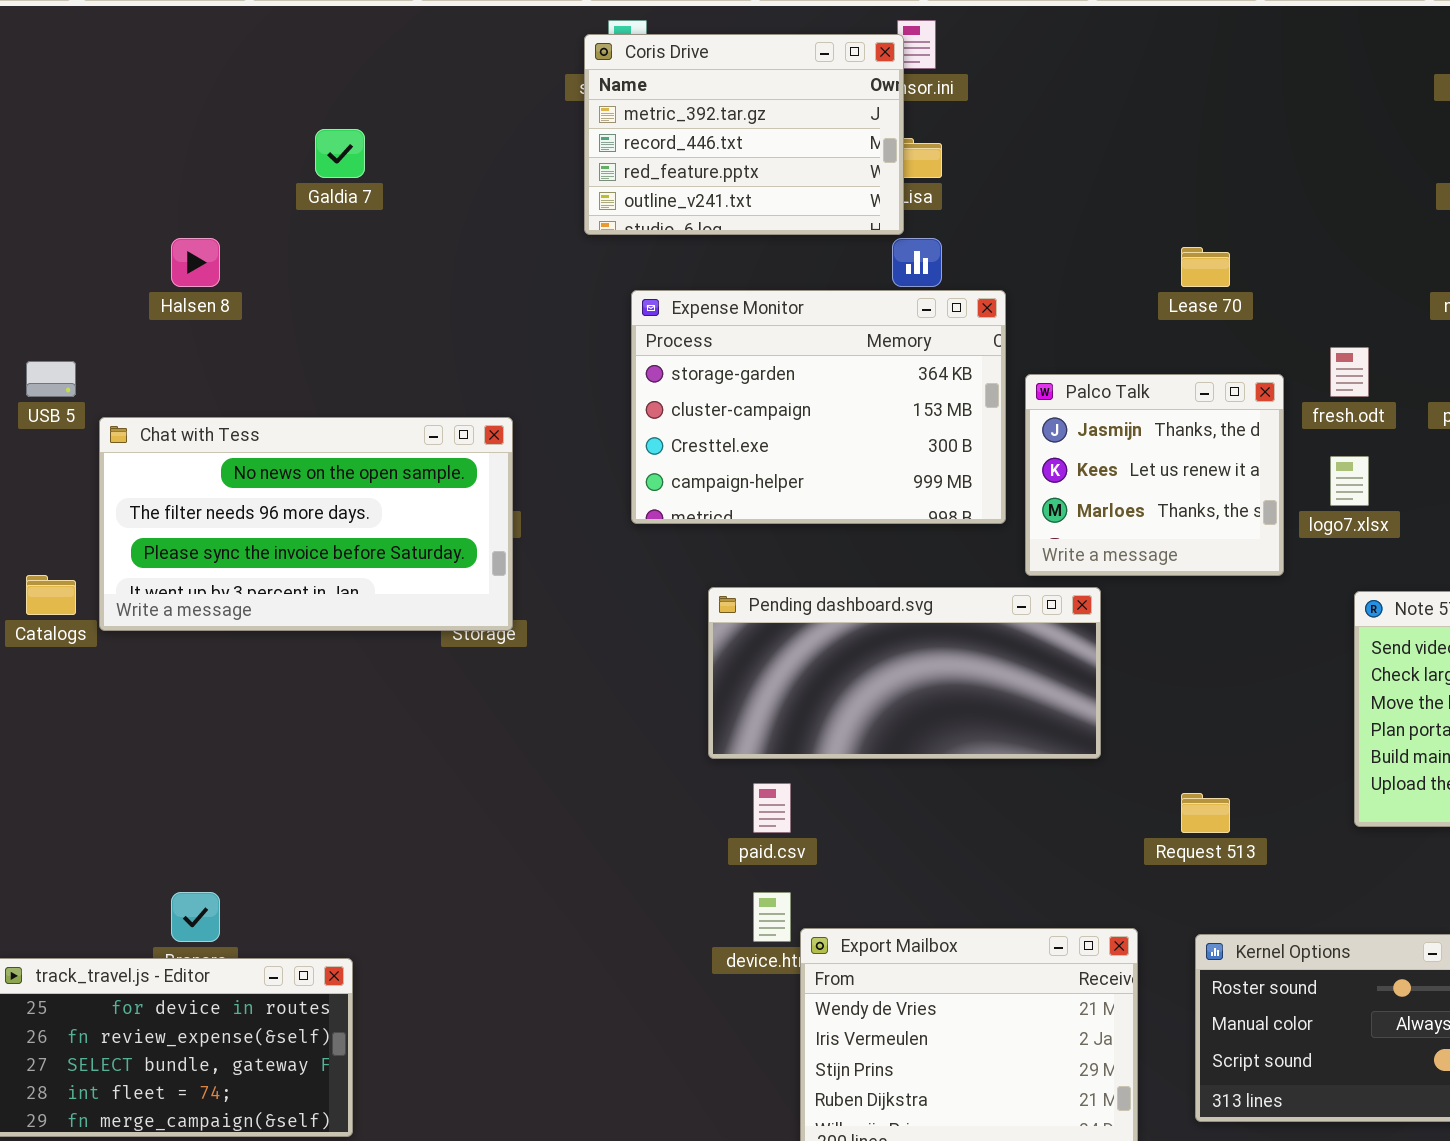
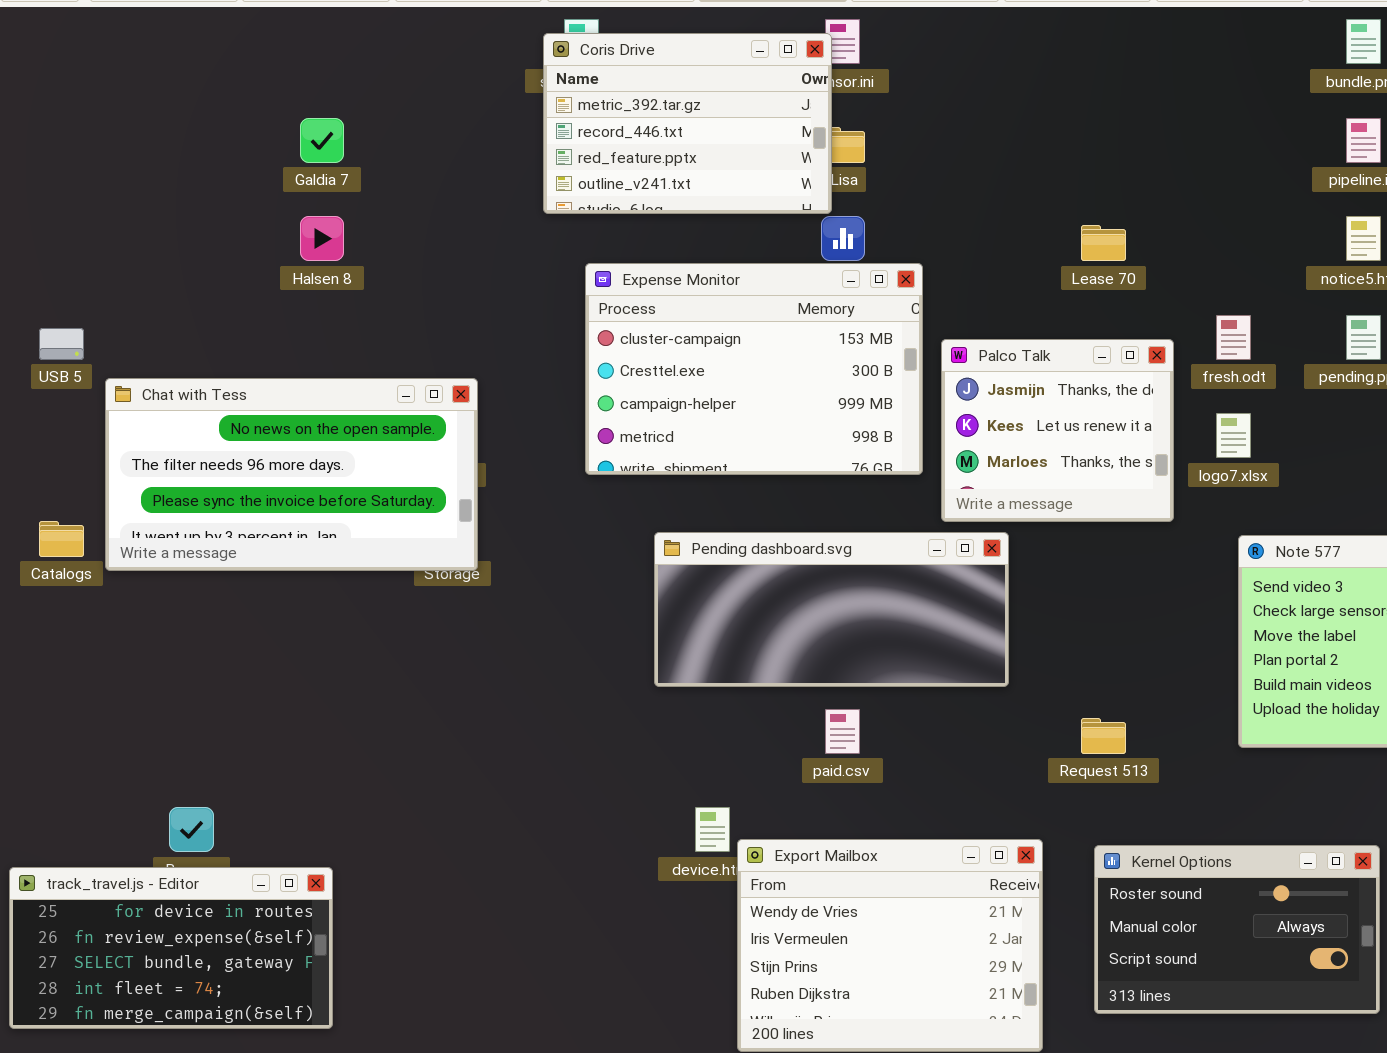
Halsen 8: [171,238,220,287] -> [300,216,344,261], moved
Expense Monitor: [631,290,1006,524] -> [585,263,923,475], scrolled down 1 row
paid.csv: [753,783,791,833] -> [825,709,860,754], moved

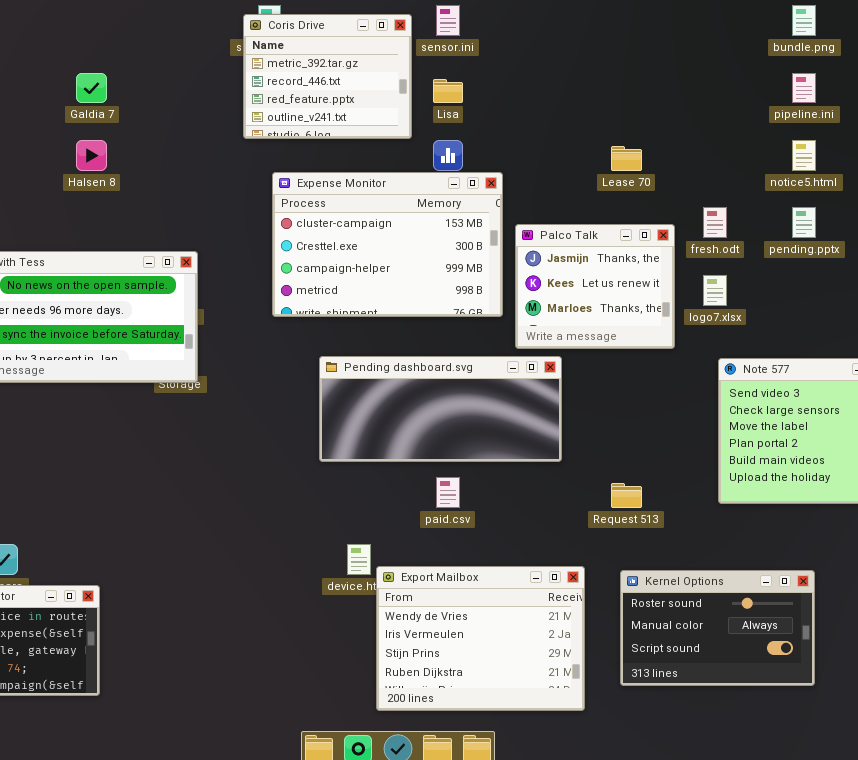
Coris Drive: [543,33,832,214] -> [243,14,412,139], resized

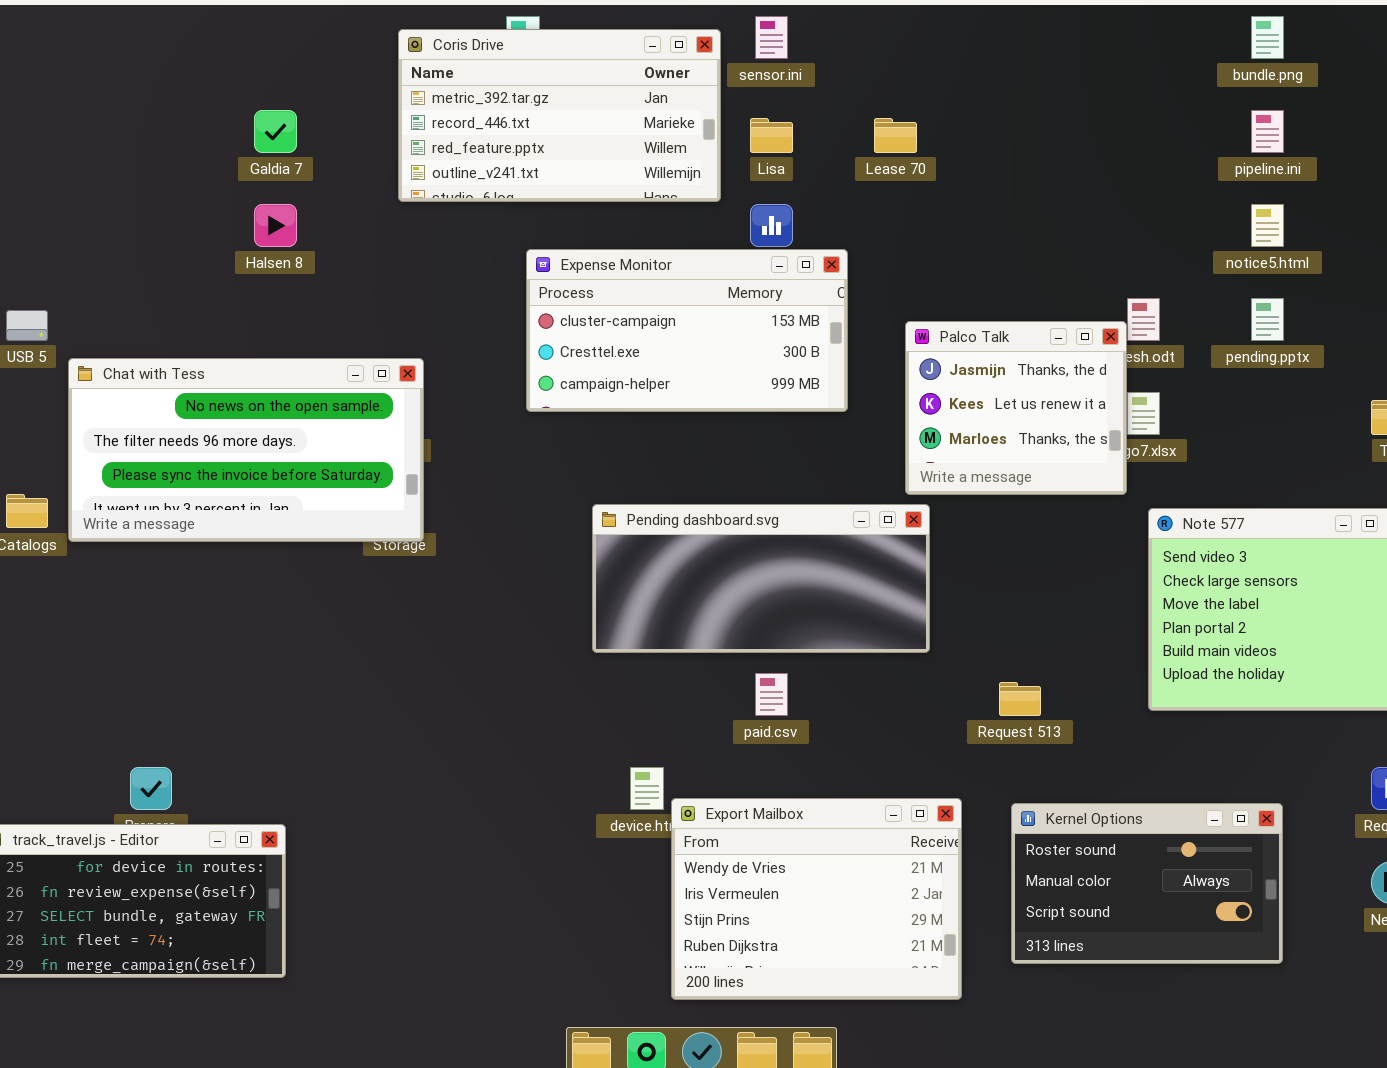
Coris Drive: [243,14,412,139] -> [398,29,721,202], resized
Lease 70: [611,146,642,171] -> [874,118,917,153], moved
Expense Monitor: [272,172,503,317] -> [526,249,848,412], resized
Palco Talk: [515,224,675,349] -> [905,321,1127,495], moved

